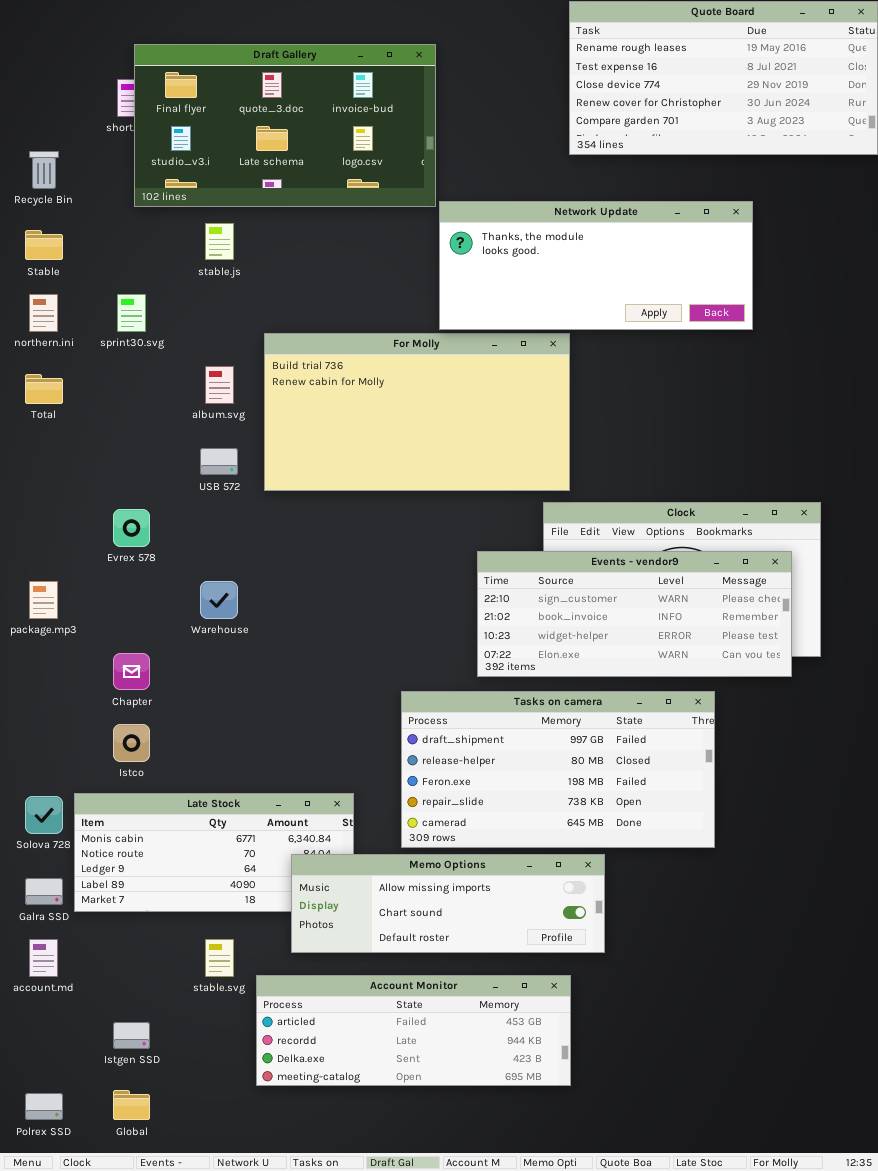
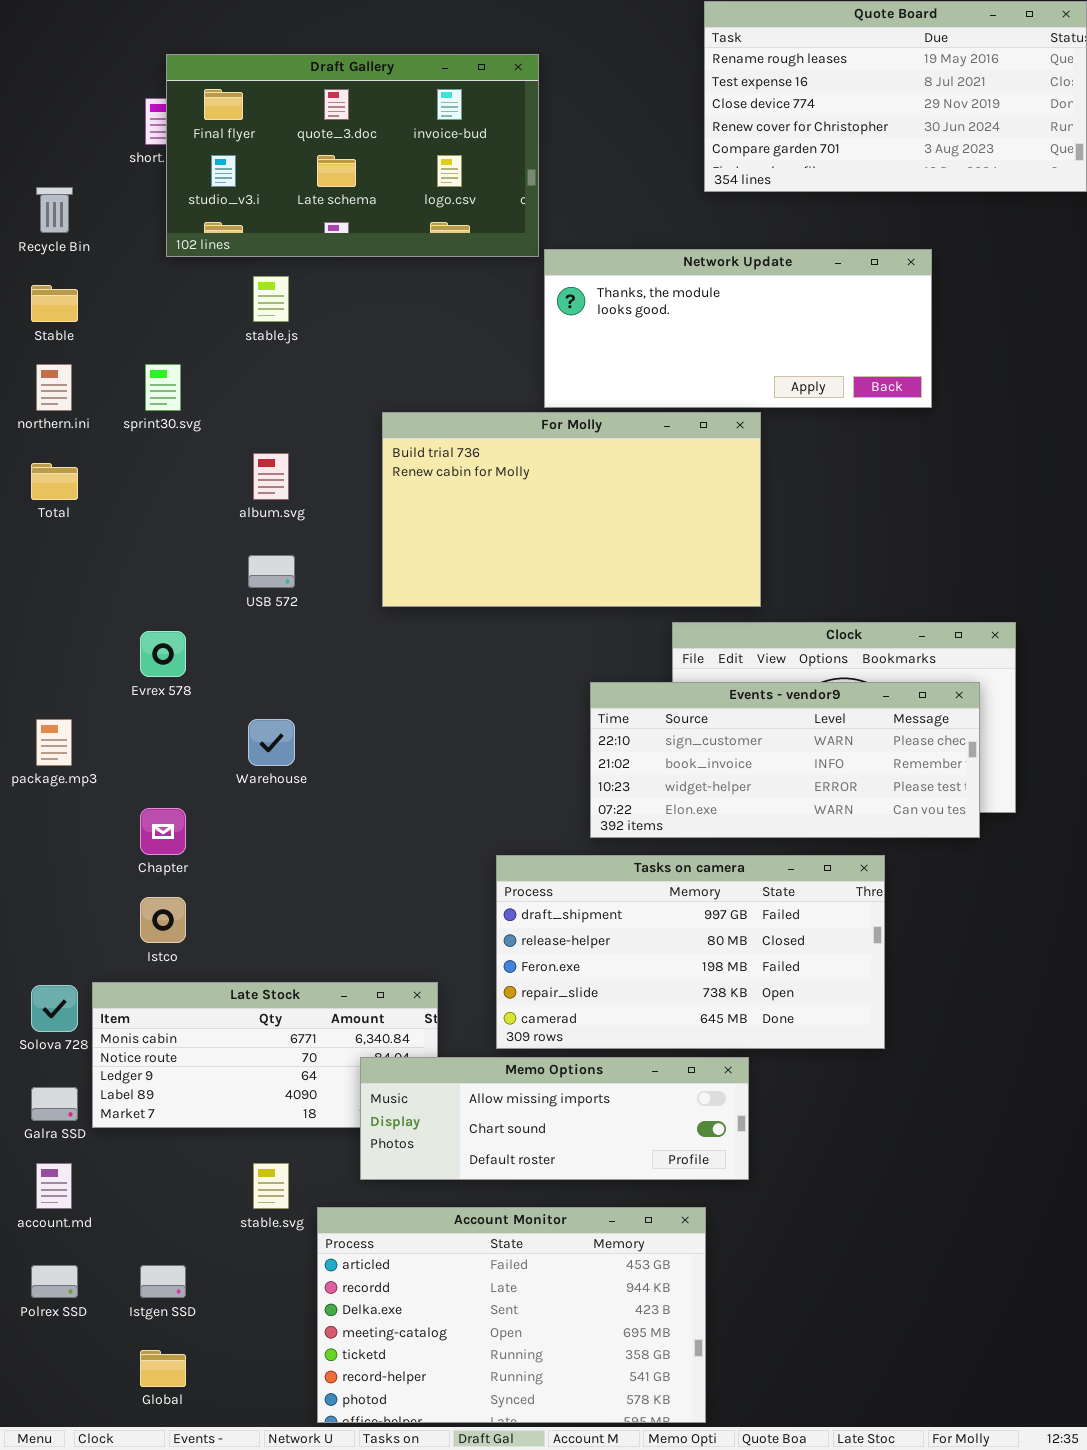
For Molly: [264,333,570,491] -> [382,412,761,607], moved
Account Monitor: [256,975,571,1086] -> [317,1207,706,1423], resized
Polrex SSD: [25,1093,63,1120] -> [31,1265,78,1298], moved

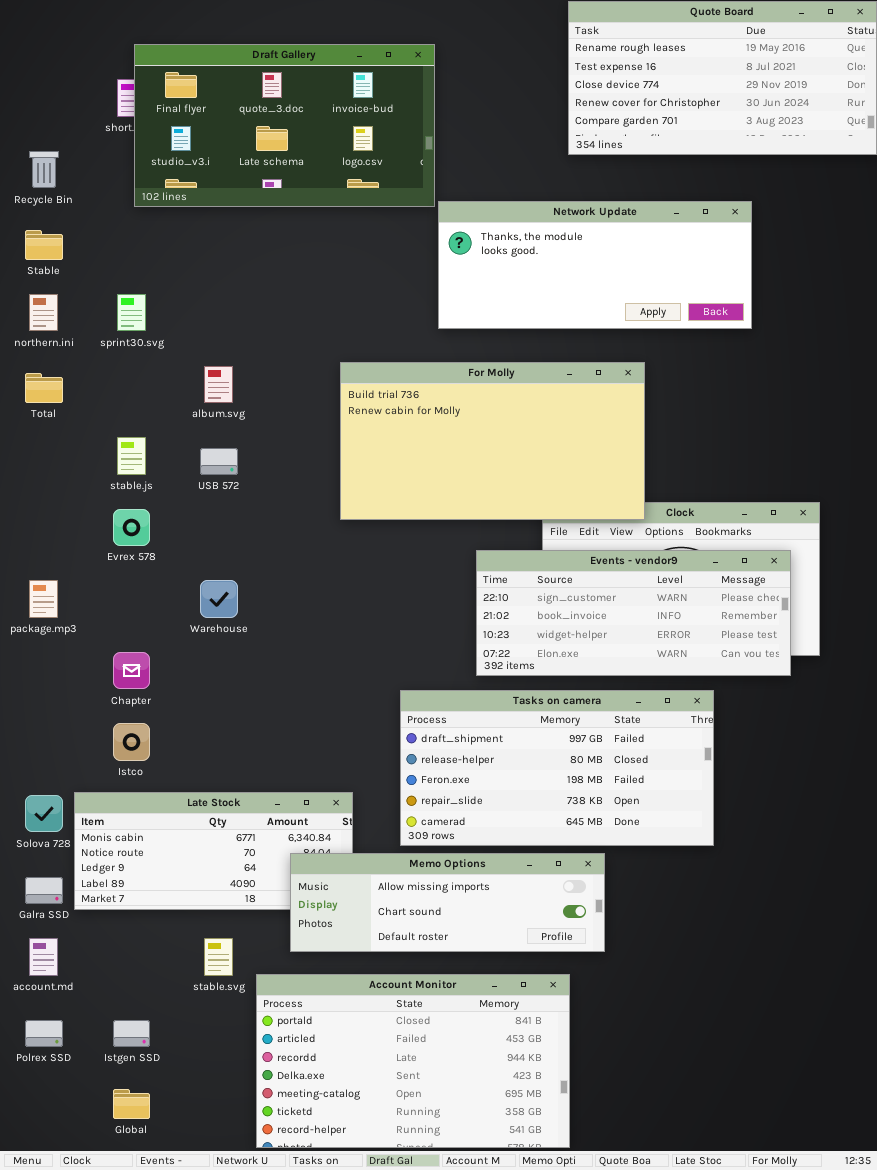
stable.js: [253,276,289,322] -> [117,437,146,475], moved
For Molly: [382,412,761,607] -> [340,362,645,520], moved
Account Monitor: [317,1207,706,1423] -> [256,974,570,1148], scrolled up 1 row

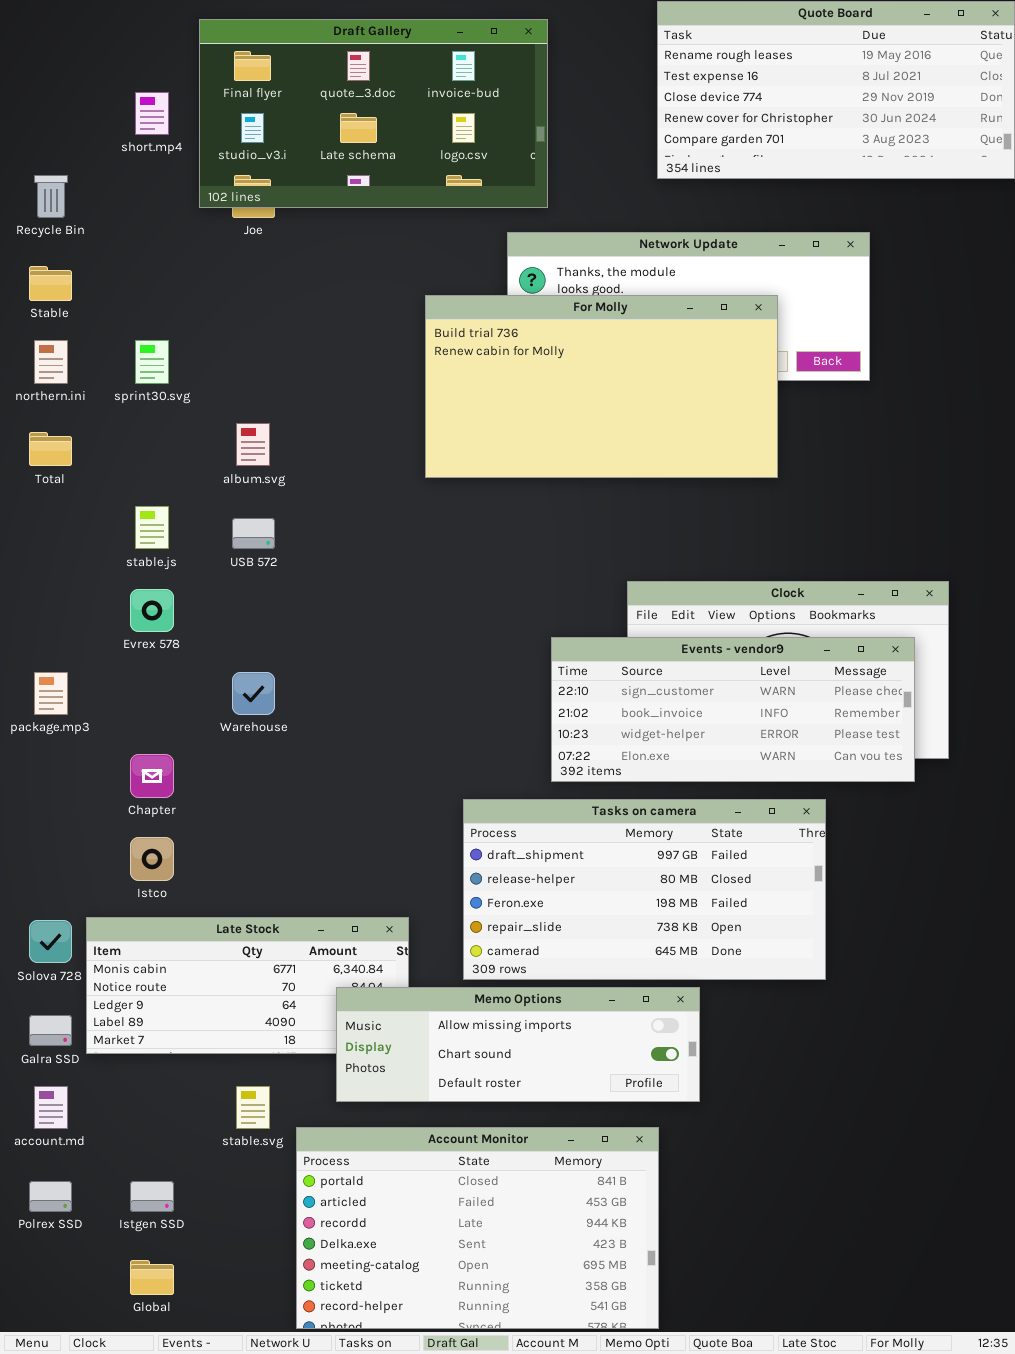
Draft Gallery: [134,44,435,207] -> [199,19,548,208], moved
For Molly: [340,362,645,520] -> [425,295,778,478], moved

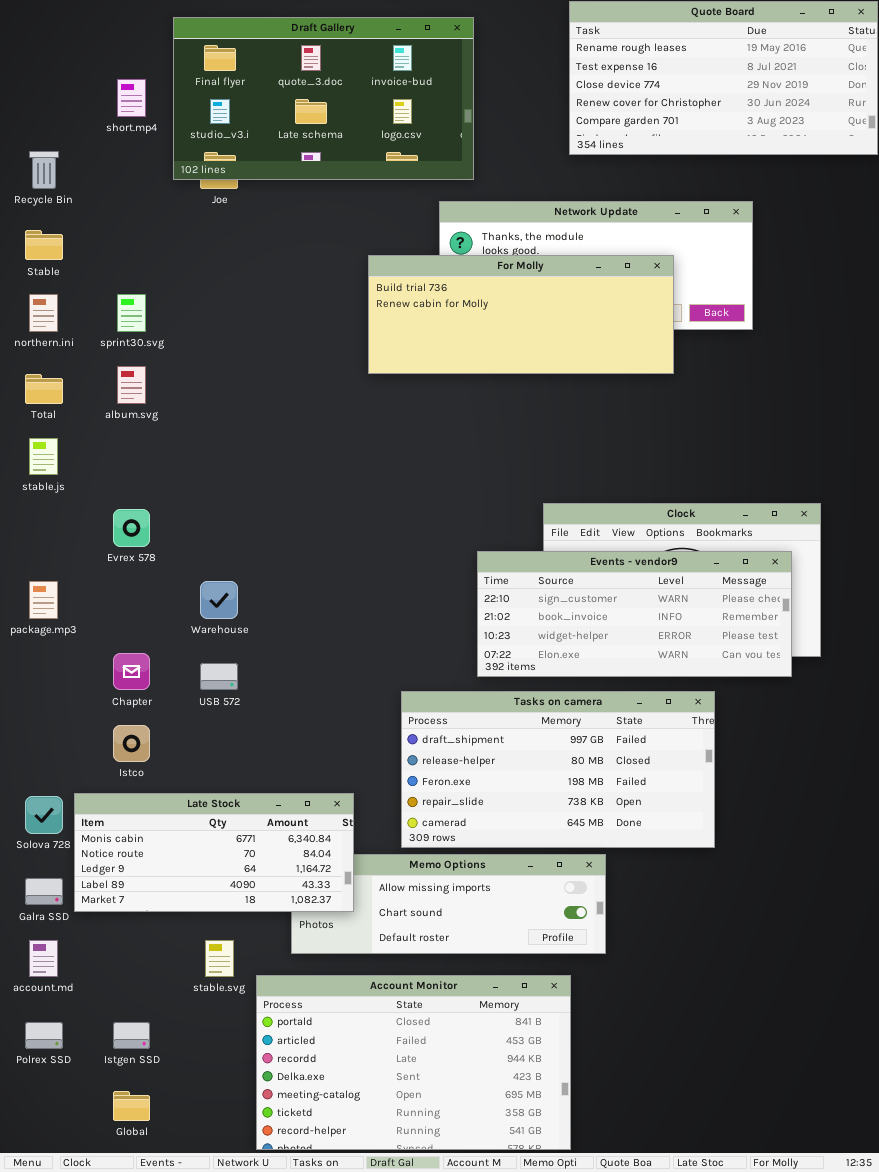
For Molly: [425,295,778,478] -> [368,255,674,374], resized
album.svg: [236,423,270,466] -> [117,366,146,404], moved
stable.js: [135,506,169,549] -> [29,438,58,475], moved
USB 572: [232,518,275,549] -> [200,663,238,690], moved
Late Stock: [86,917,409,1054] -> [74,793,354,912], raised

